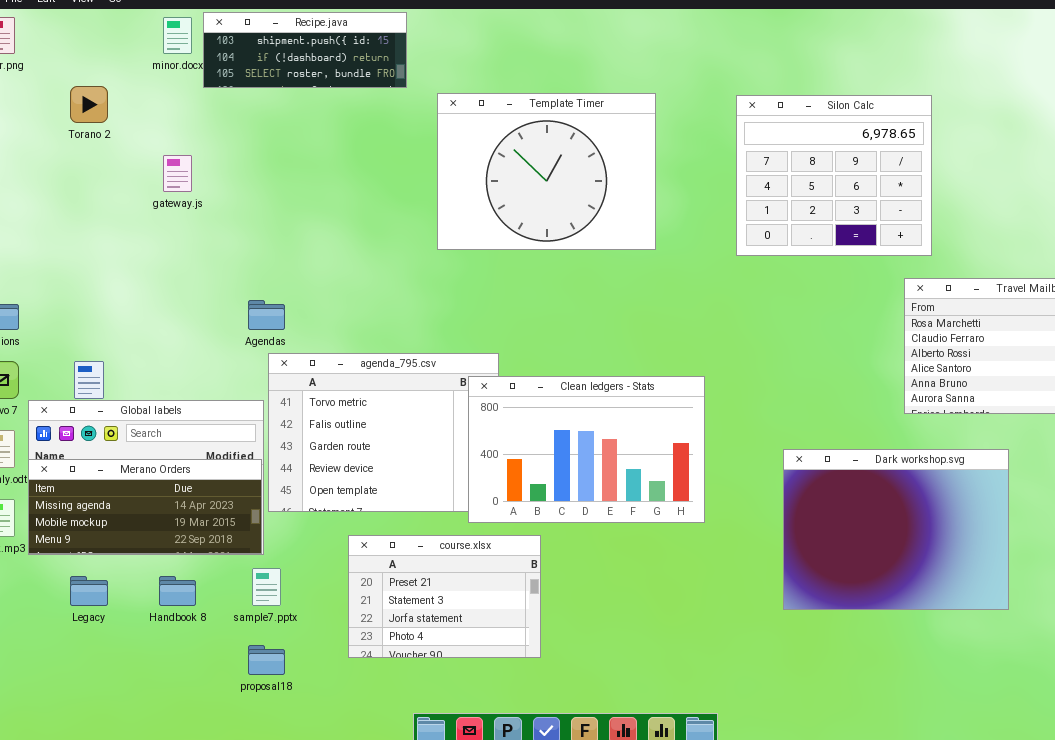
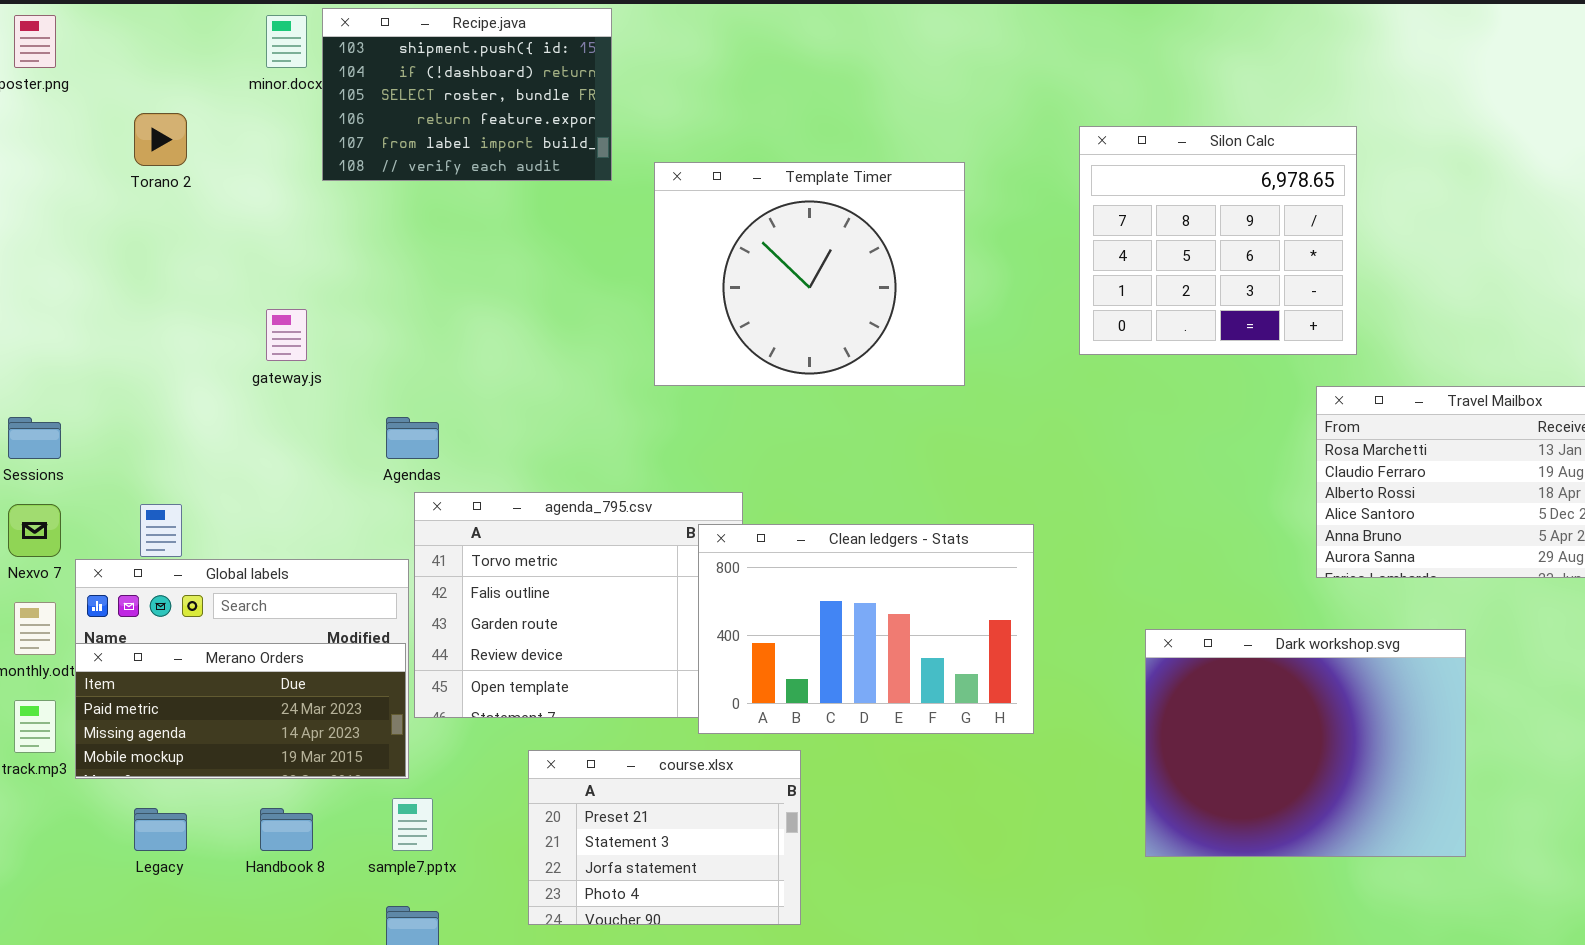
Recipe.java: [203,12,407,88] -> [322,8,612,181], resized
Template Timer: [437,93,656,250] -> [654,162,965,386], moved
gateway.js: [163,155,192,192] -> [266,309,307,361], moved
Merano Orders: [28,459,262,554] -> [75,643,406,777], scrolled up 1 row

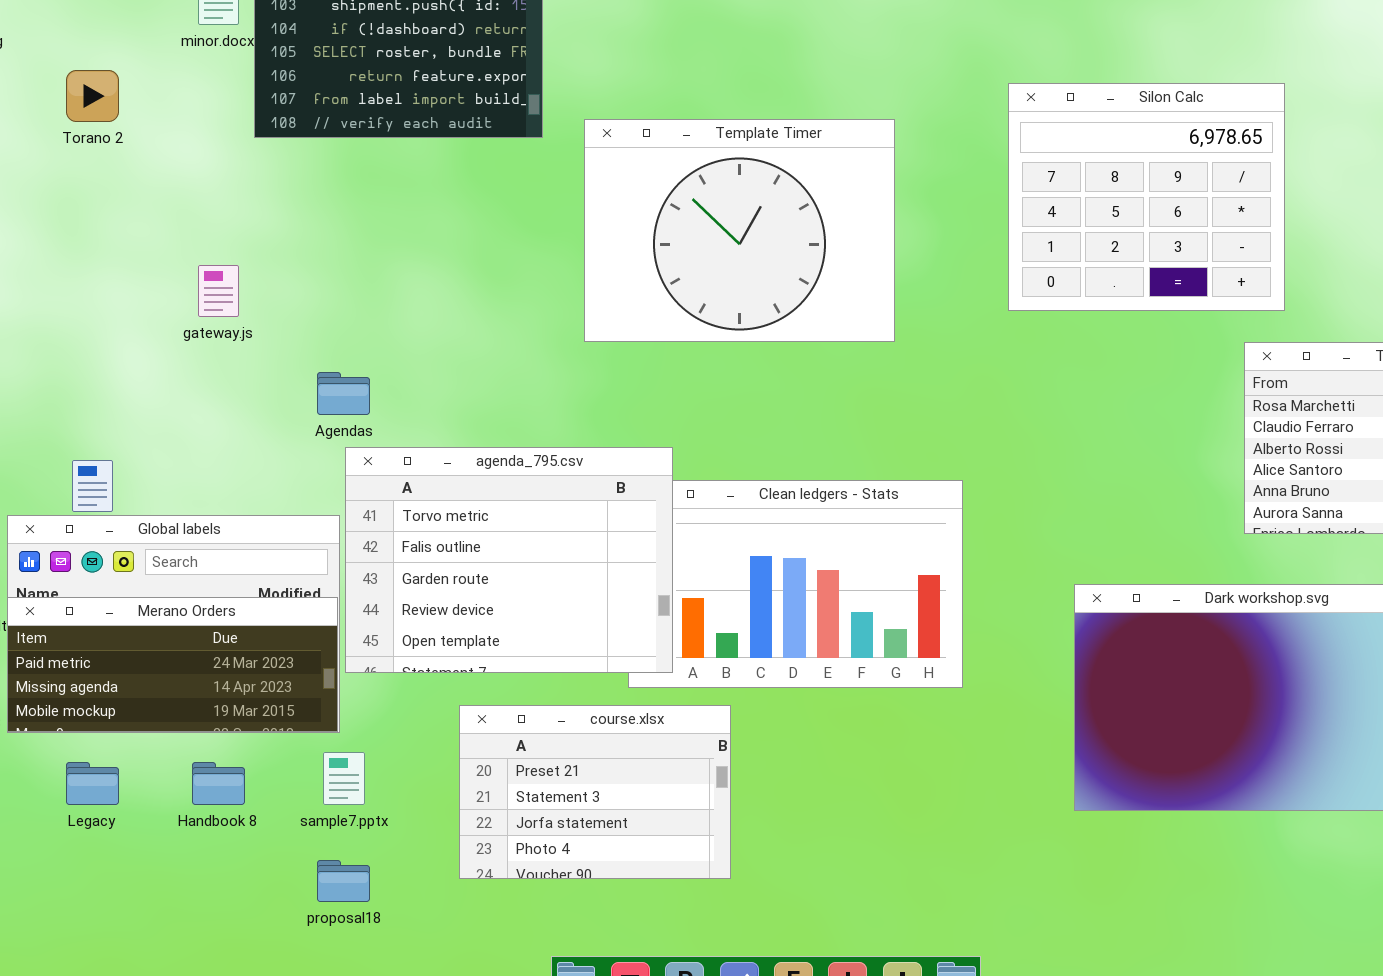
agenda_795.csv: [414,492,743,718] -> [345,447,673,673], raised

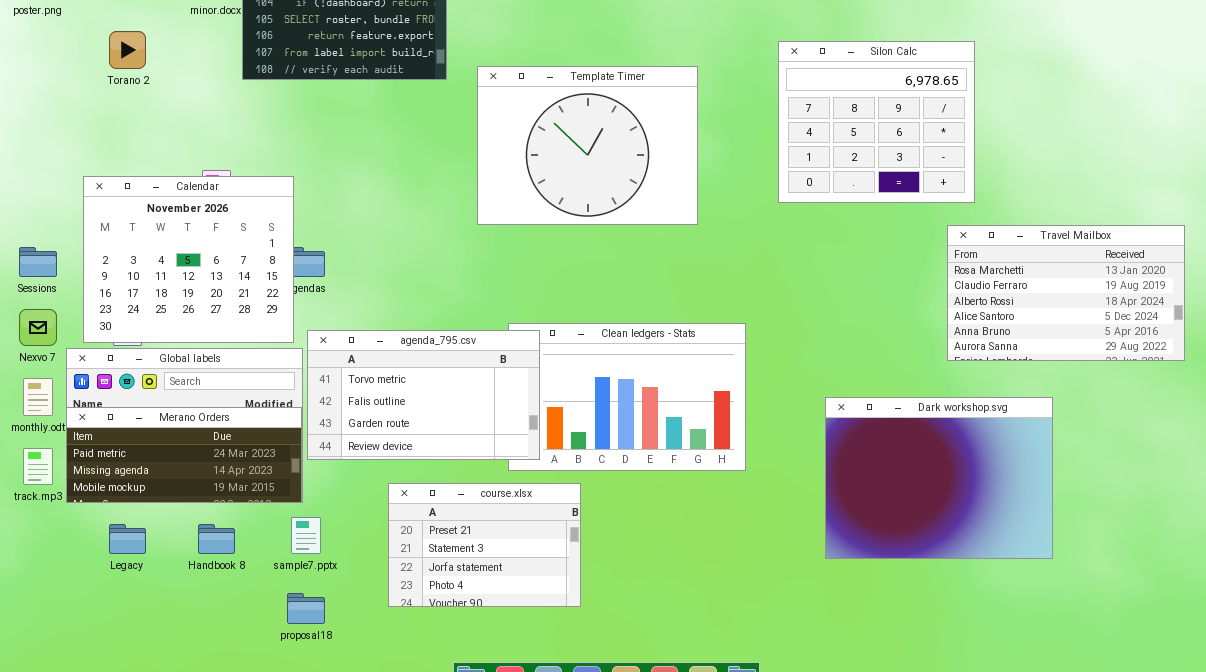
Calendar: none -> [83,176,294,343], opened
agenda_795.csv: [345,447,673,673] -> [307,330,540,460], resized

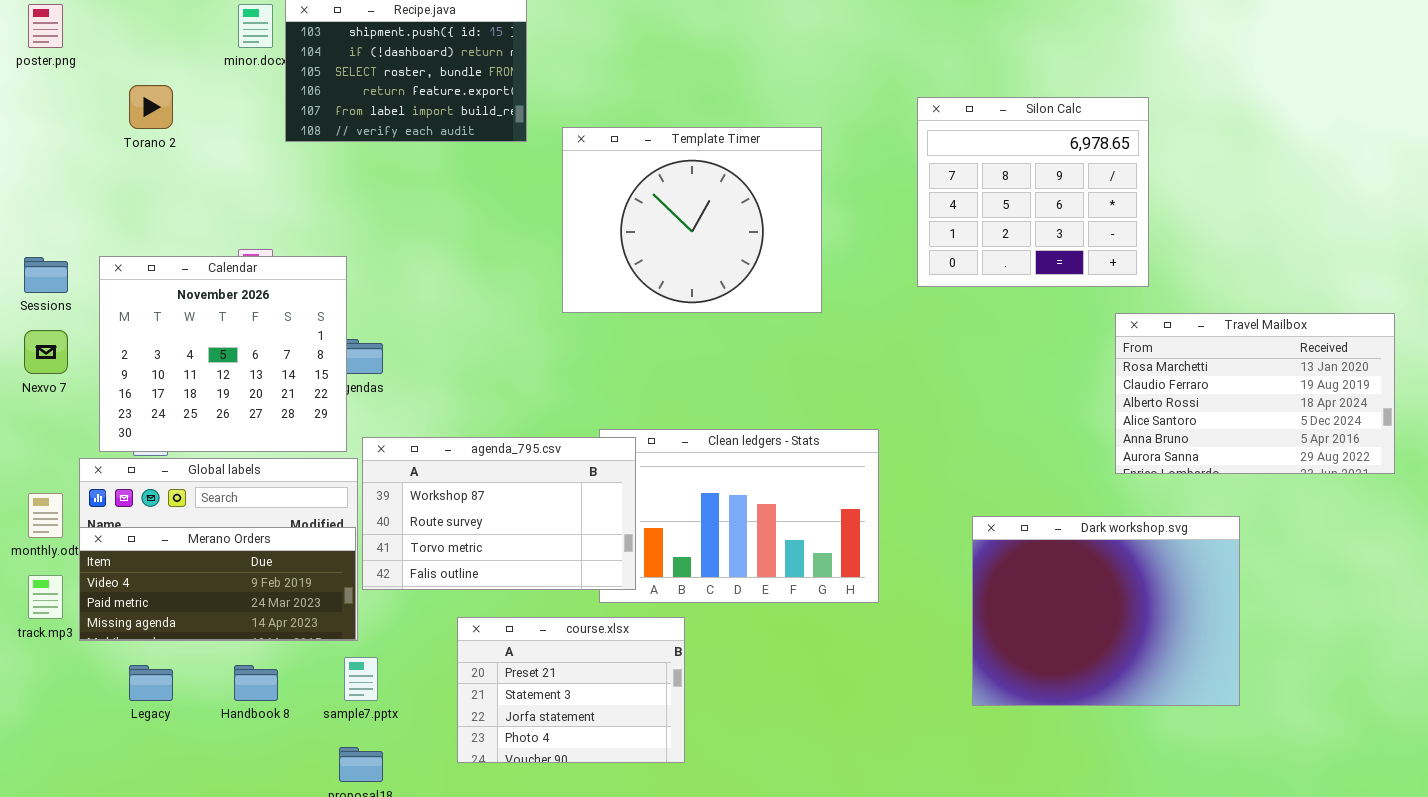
Sessions: [19,247,57,277] -> [24,257,68,293], moved
Nexvo 7: [19,309,57,346] -> [24,330,68,374], moved
agenda_795.csv: [307,330,540,460] -> [362,437,636,590], scrolled up 2 rows
Merano Orders: [66,407,302,503] -> [79,527,356,640], scrolled up 1 row

